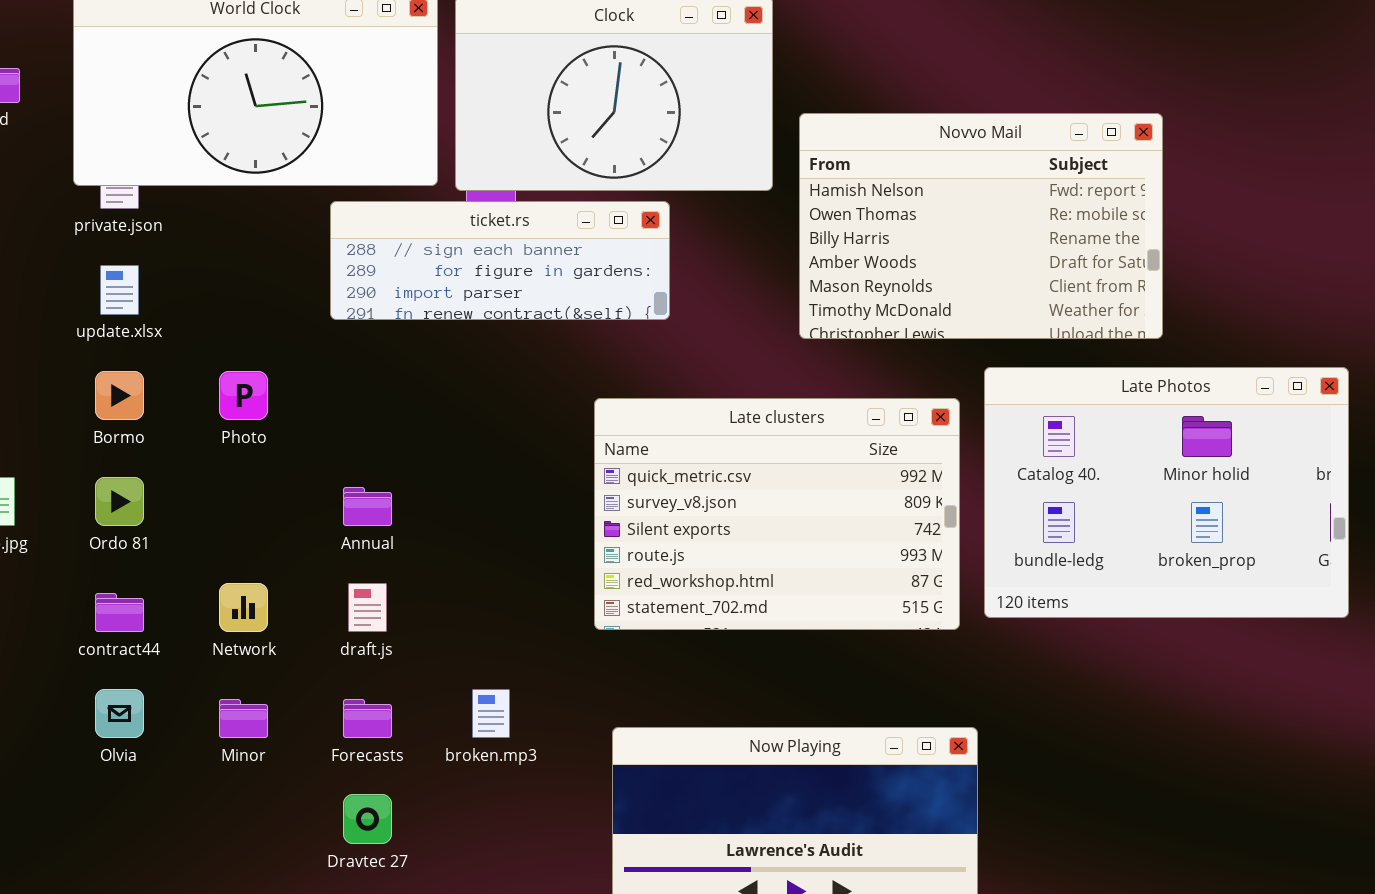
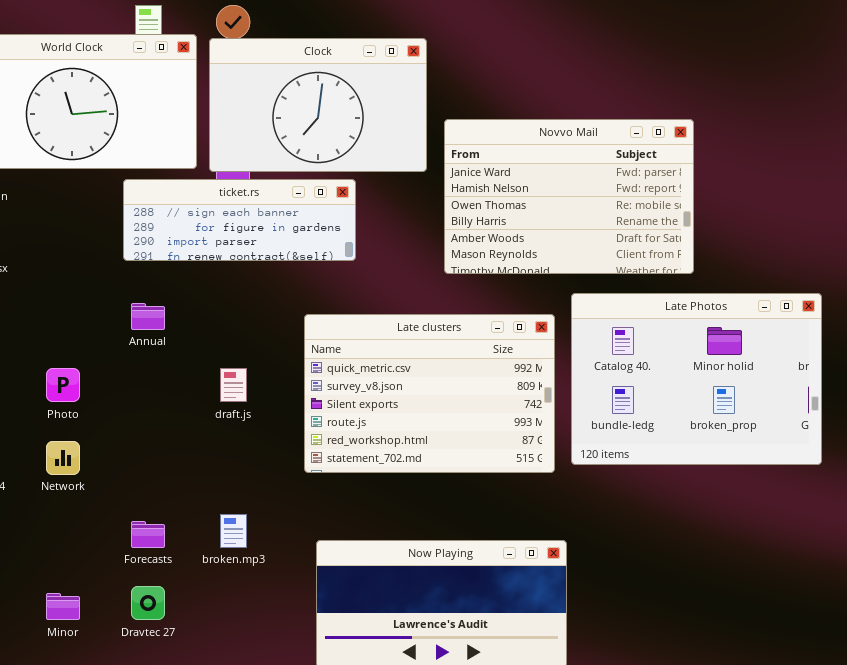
Novvo Mail: [799,113,1163,339] -> [444,119,694,274], scrolled up 1 row
Photo: [219,371,268,420] -> [46,368,80,402], moved
Annual: [343,487,392,526] -> [131,303,165,330], moved
draft.js: [348,583,387,632] -> [220,368,247,402], moved
Minor: [219,699,268,738] -> [46,593,80,620], moved

